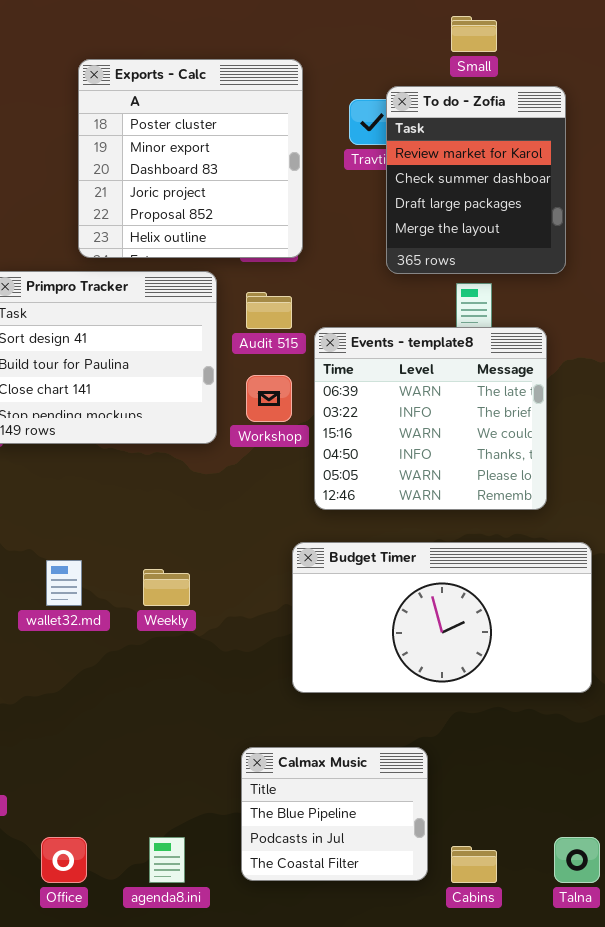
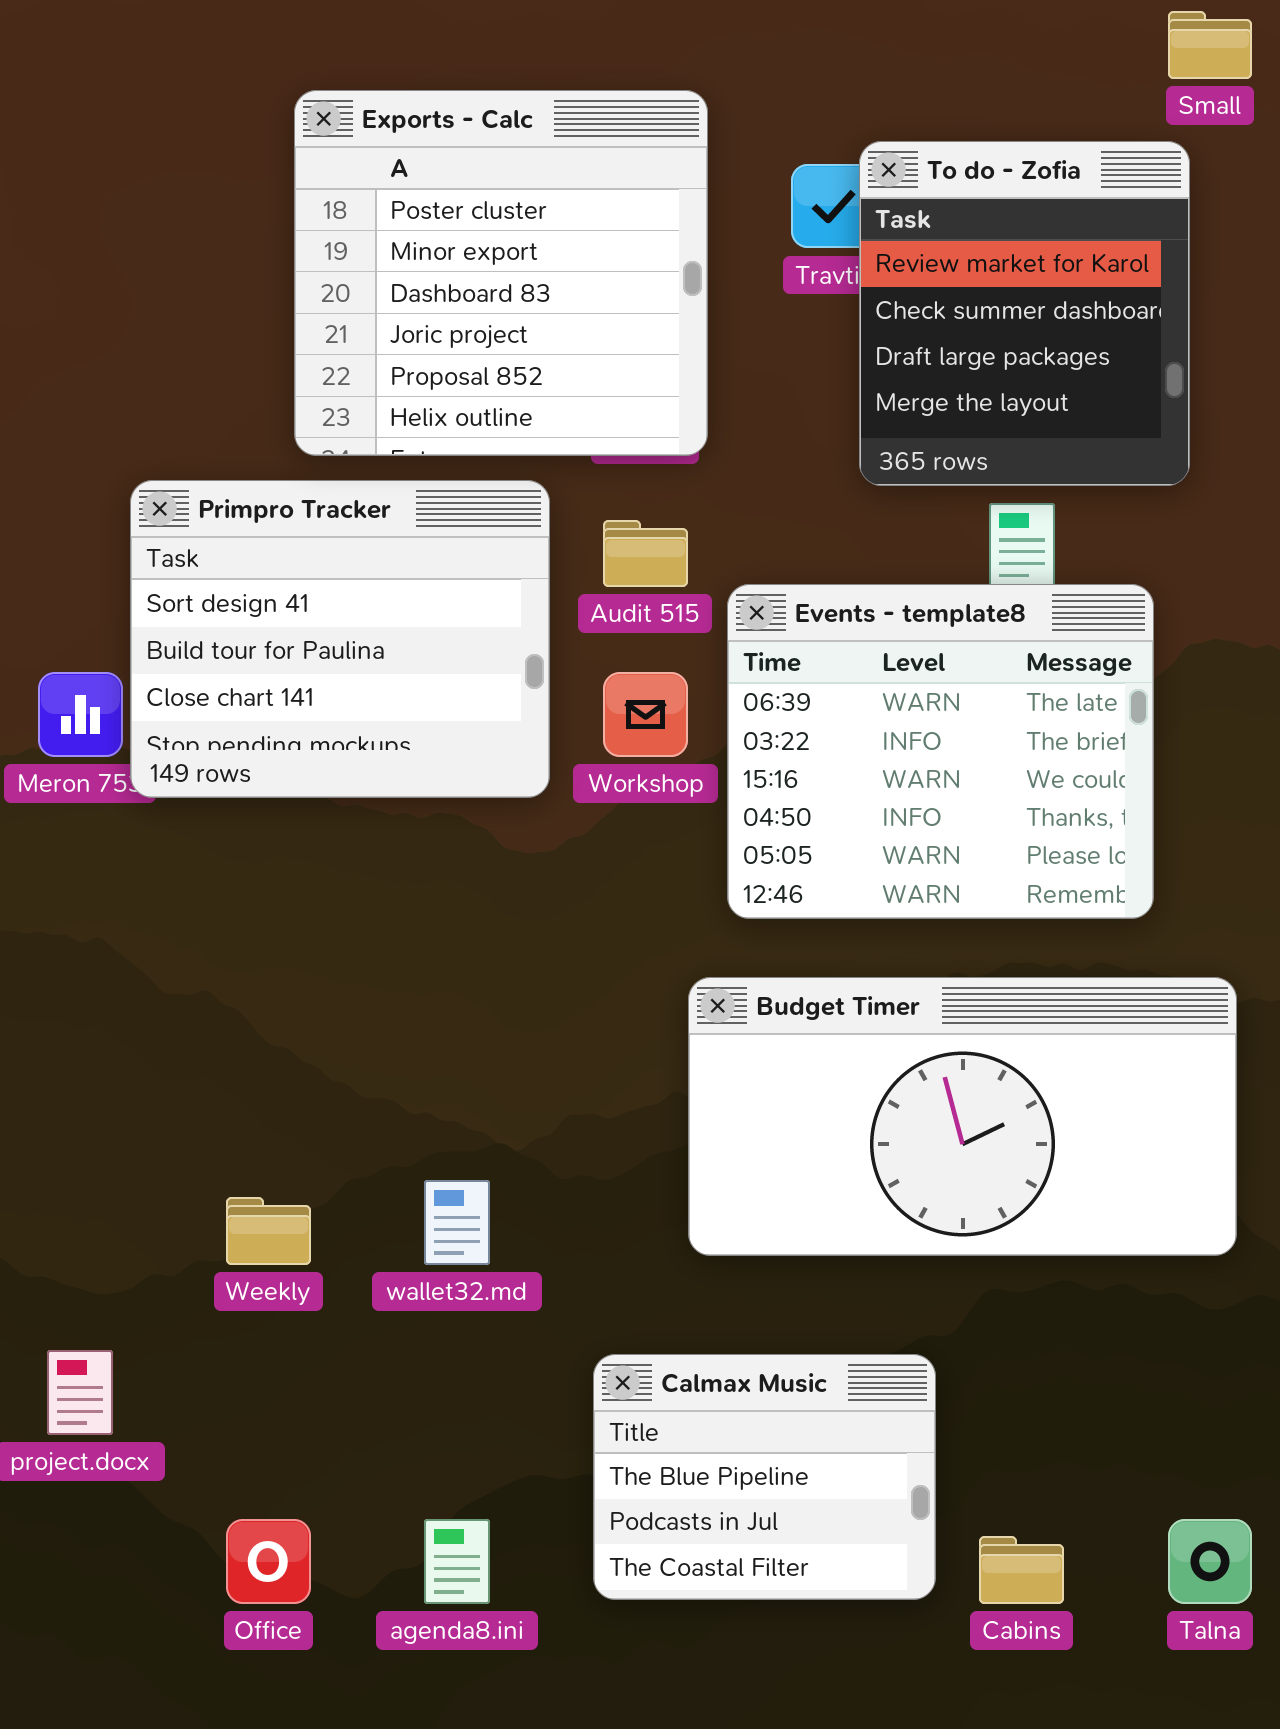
Small: [451,16,497,52] -> [1168,11,1252,79], moved
wallet32.md: [46,560,82,606] -> [424,1180,490,1265], moved
Weekly: [143,569,190,606] -> [226,1197,311,1265], moved

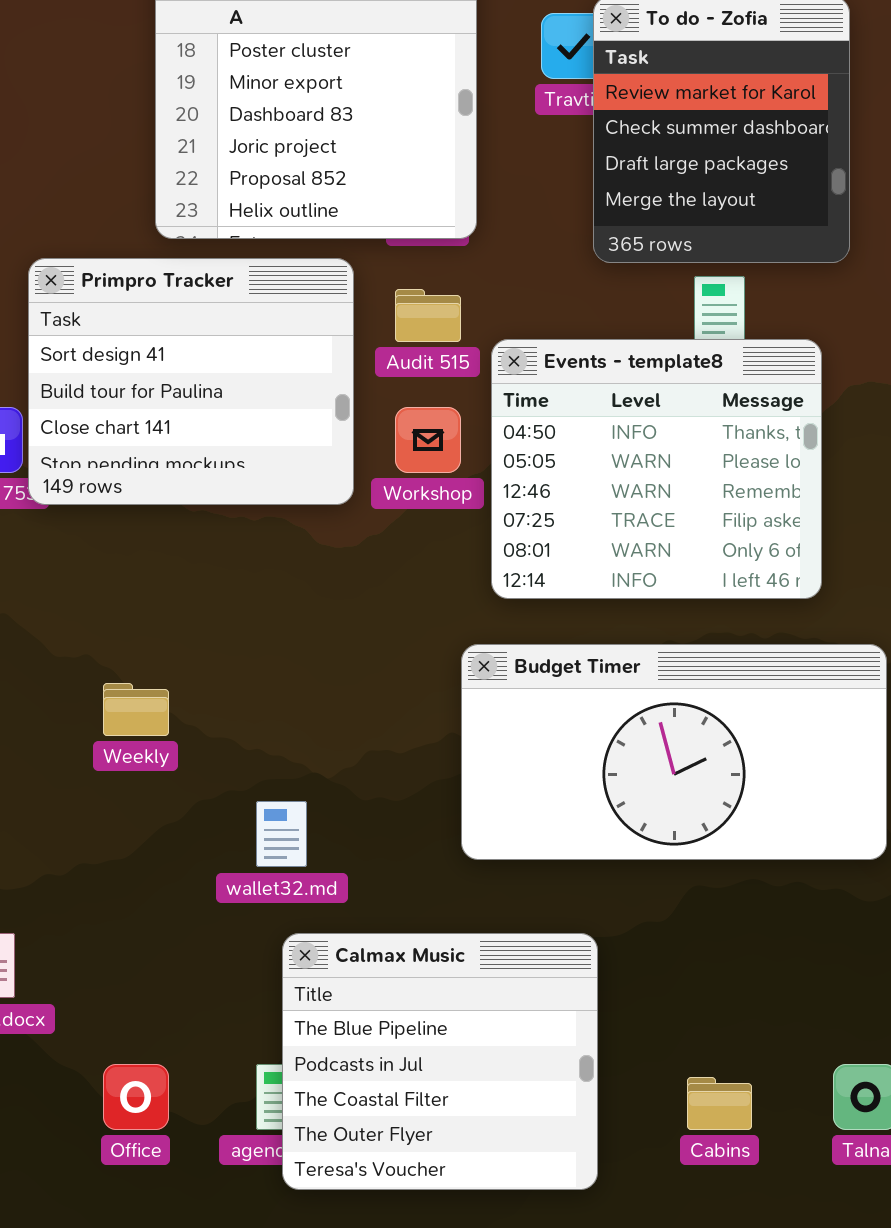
Events - template8: [727,584,1154,919] -> [491,339,822,599], scrolled down 3 rows
Weekly: [226,1197,311,1265] -> [103,683,169,736], moved
Calmax Music: [593,1354,936,1600] -> [282,933,598,1190], moved, resized

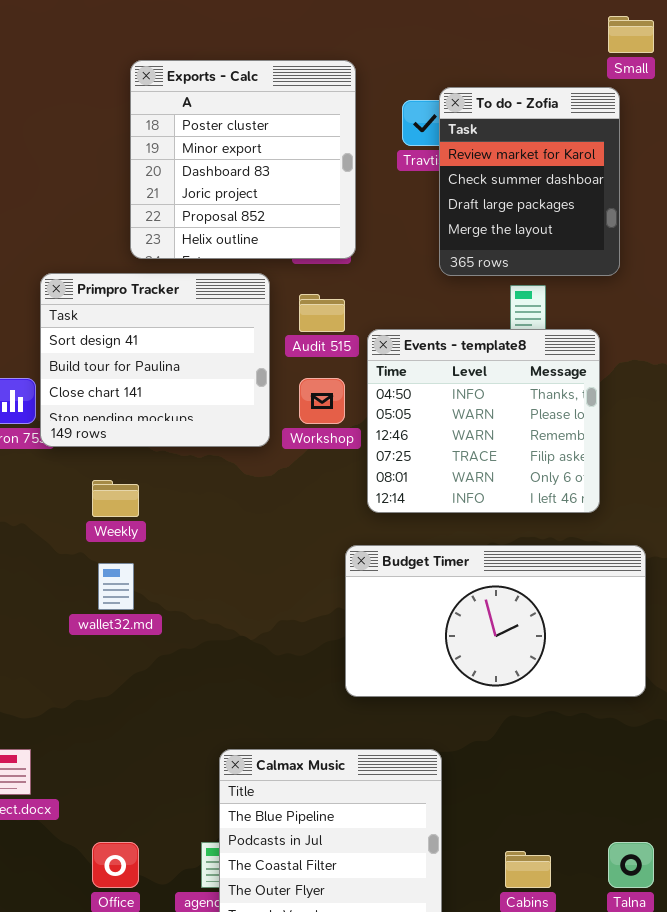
Weekly: [103,683,169,736] -> [92,480,139,517], moved
wallet32.md: [256,801,307,867] -> [98,563,134,610], moved

